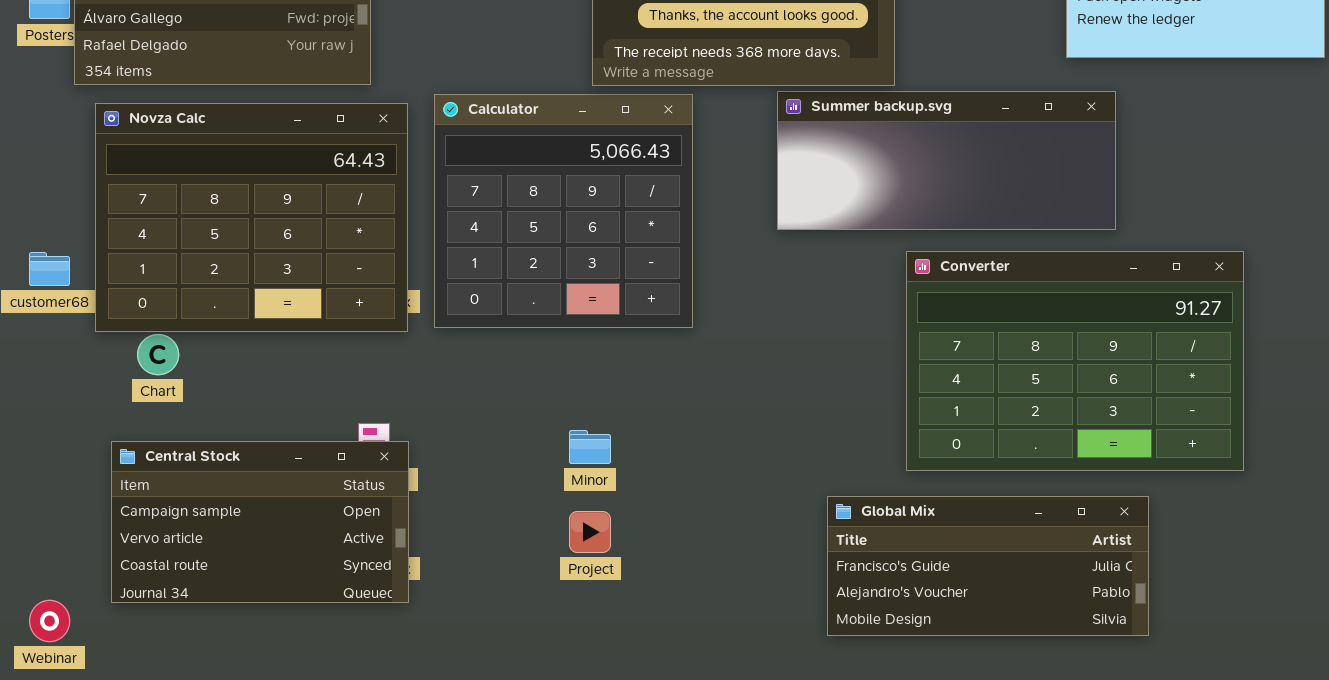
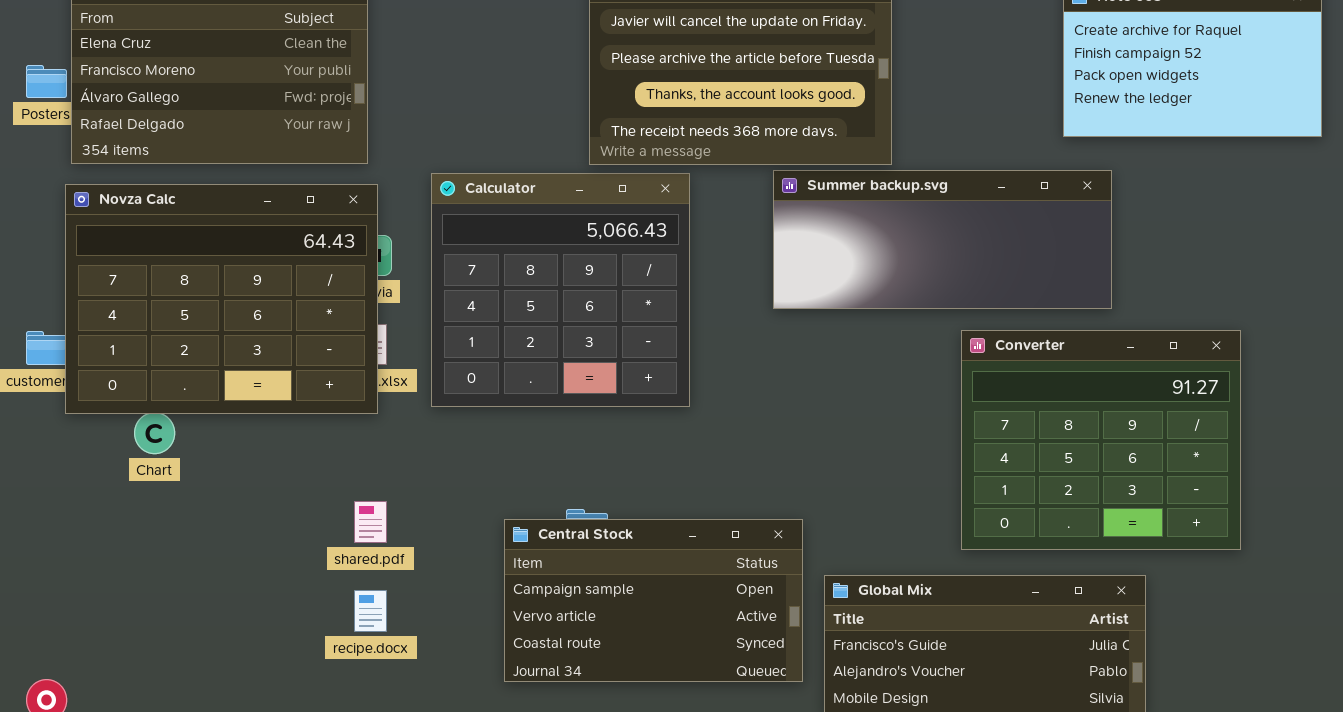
Novza Calc: [95,103,408,332] -> [65,184,378,414], moved
Converter: [906,251,1244,471] -> [961,330,1241,550], resized
Central Stock: [111,441,409,603] -> [504,519,803,682], moved

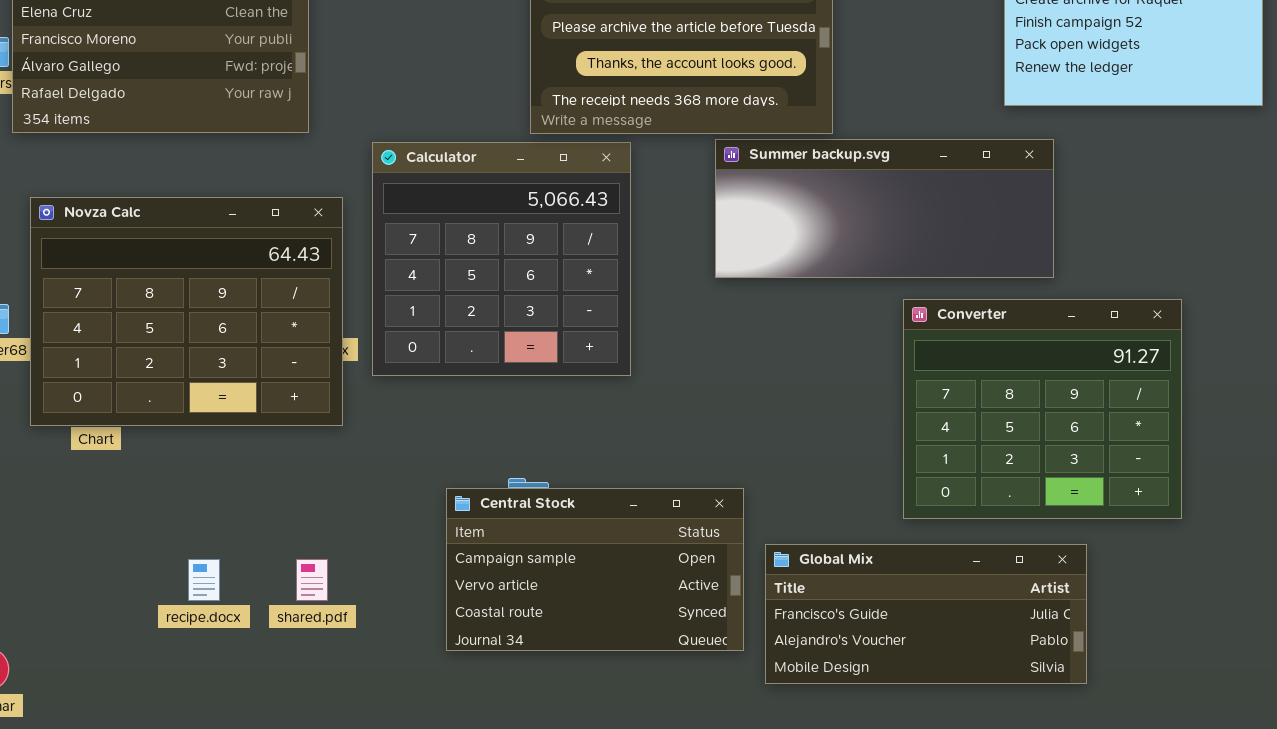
Novza Calc: [65,184,378,414] -> [30,197,343,426], moved
shared.pdf: [354,501,387,543] -> [296,559,328,601], moved
recipe.docx: [354,590,387,632] -> [188,559,220,601], moved

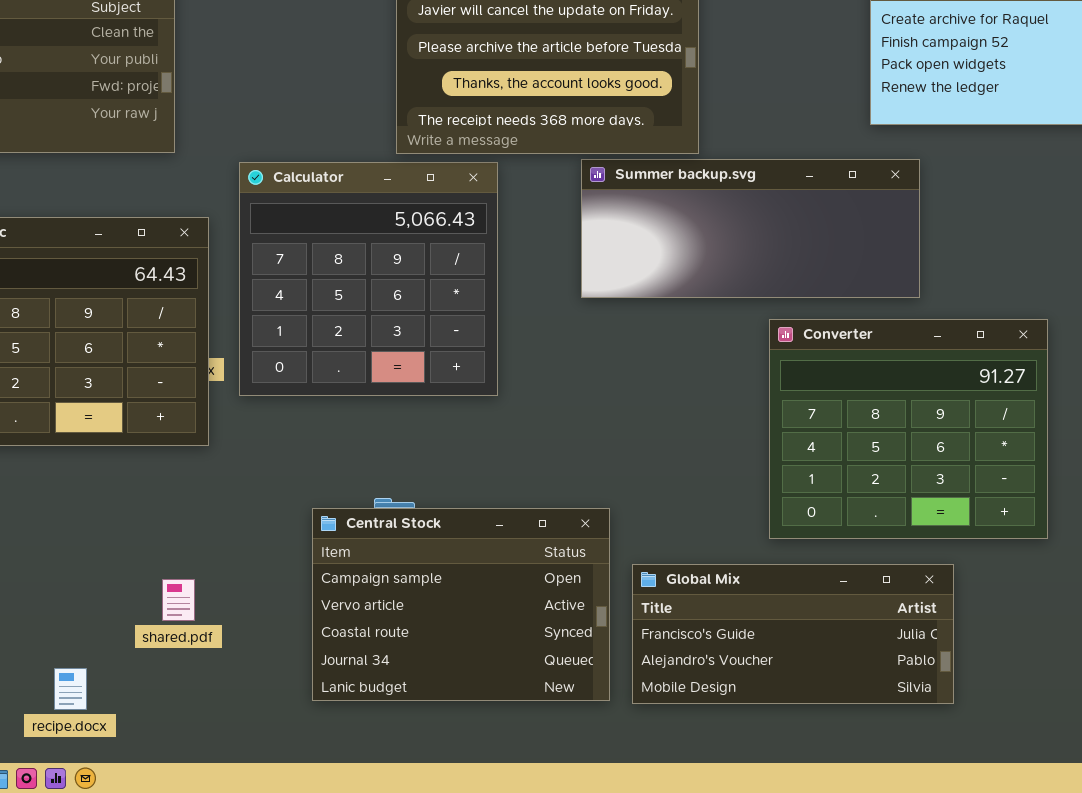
Central Stock: [446,488,744,651] -> [312,508,610,701], resized
recipe.docx: [188,559,220,601] -> [54,668,87,710], moved

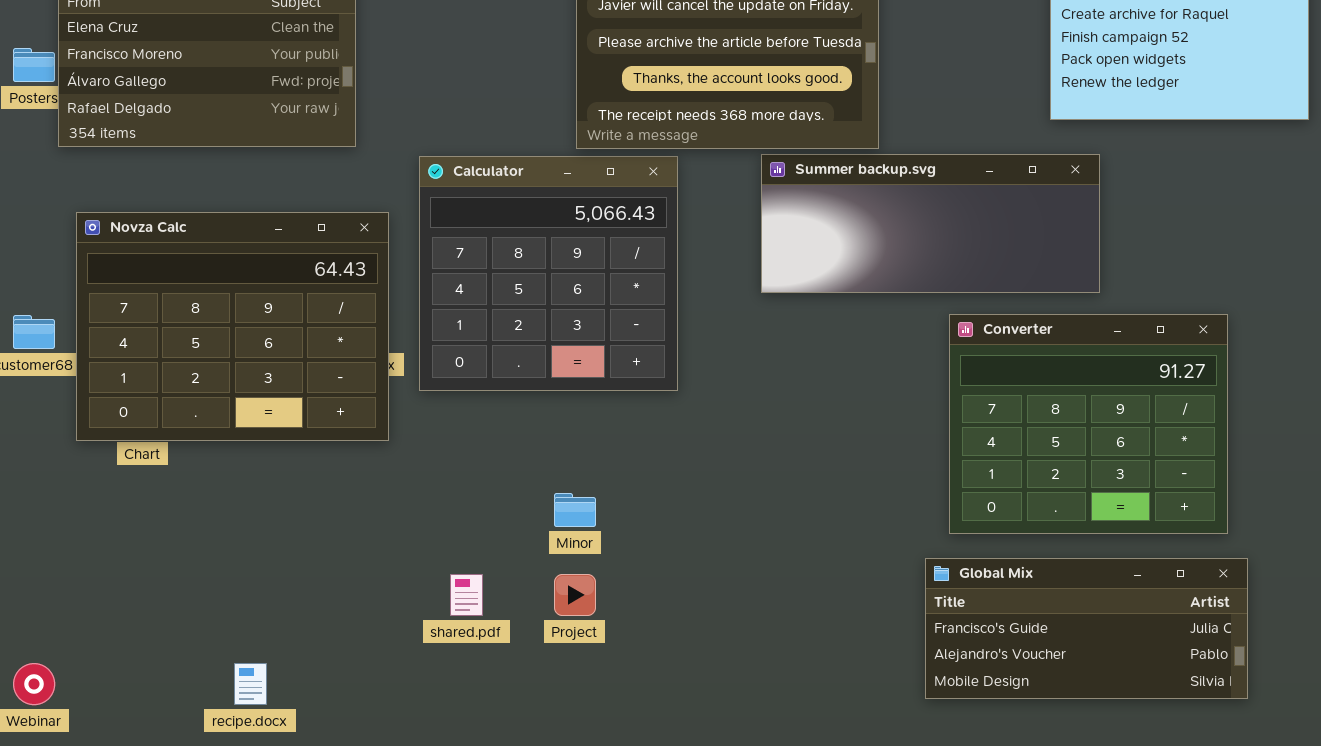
Central Stock: [312,508,610,701] -> none, closed
Global Mix: [632,564,954,704] -> [925,558,1248,699], moved
shared.pdf: [162,579,195,621] -> [450,574,483,616], moved

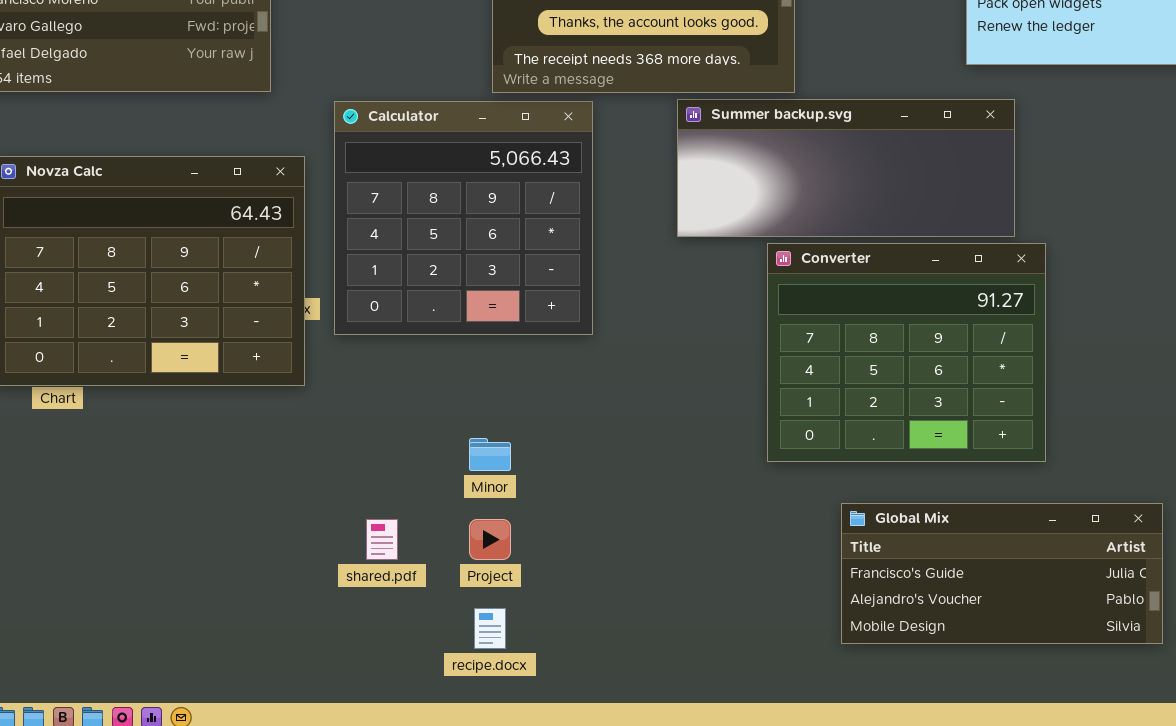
Converter: [949,314,1228,534] -> [767,243,1046,462], moved
recipe.docx: [234,663,267,705] -> [474,608,506,649], moved

